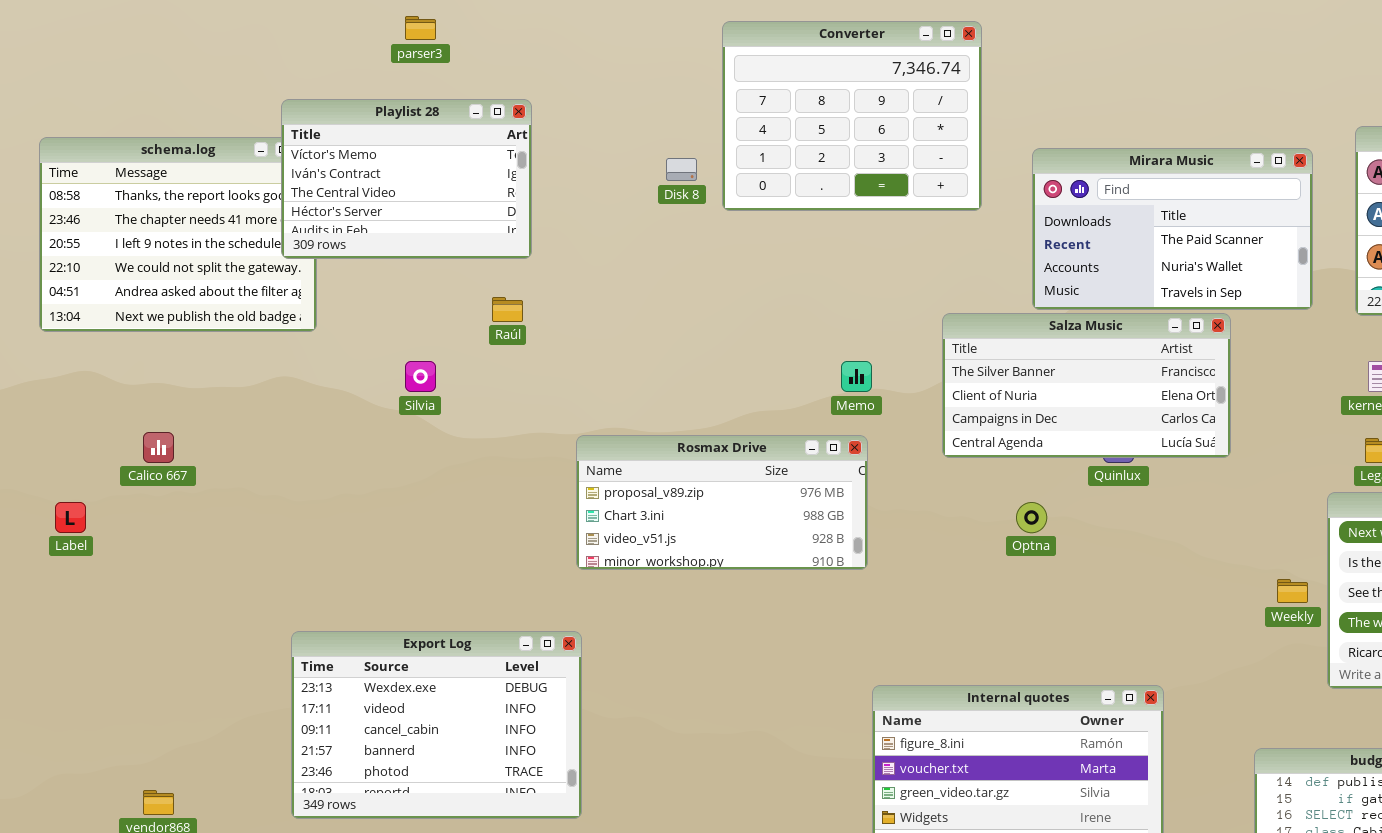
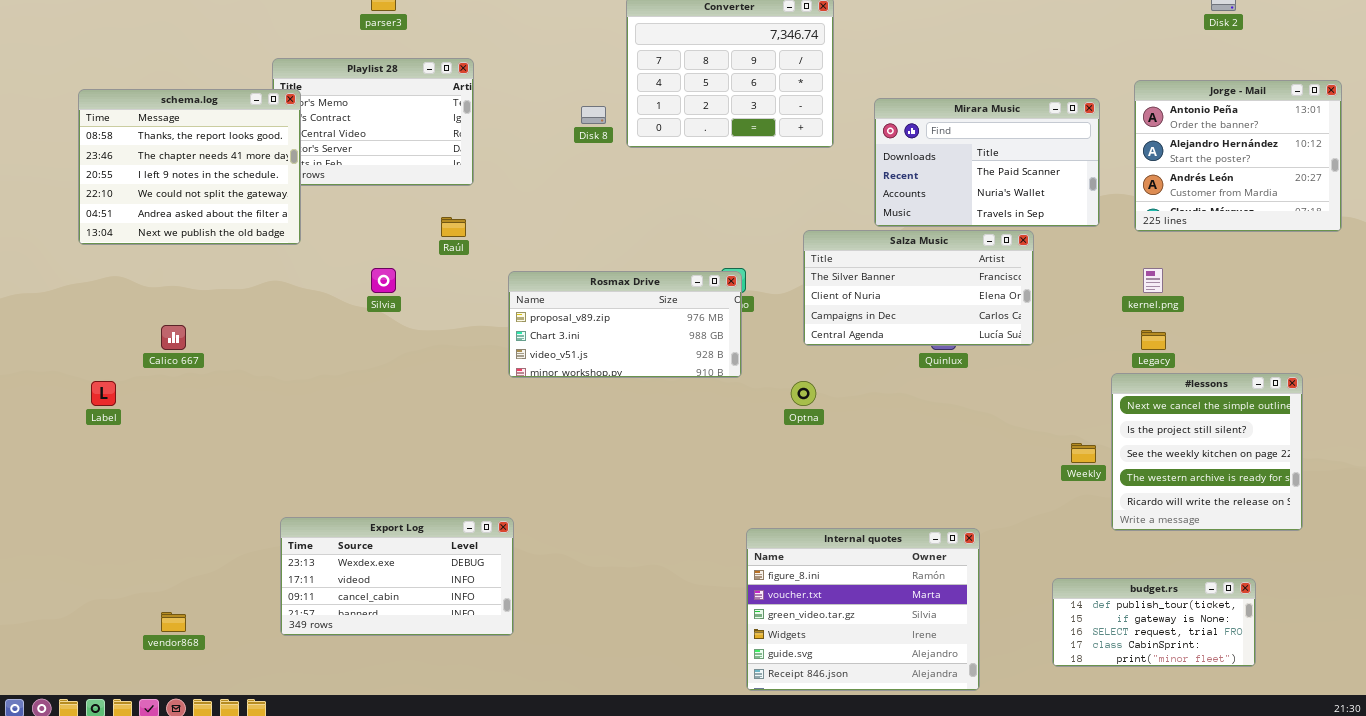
schema.log: [39,137,317,332] -> [78,89,301,245], raised
Rosmax Drive: [576,435,868,570] -> [508,271,742,378], moved
Optna: [1016,502,1047,533] -> [791,381,816,406], moved
Export Log: [291,631,582,819] -> [280,517,514,636], resized

